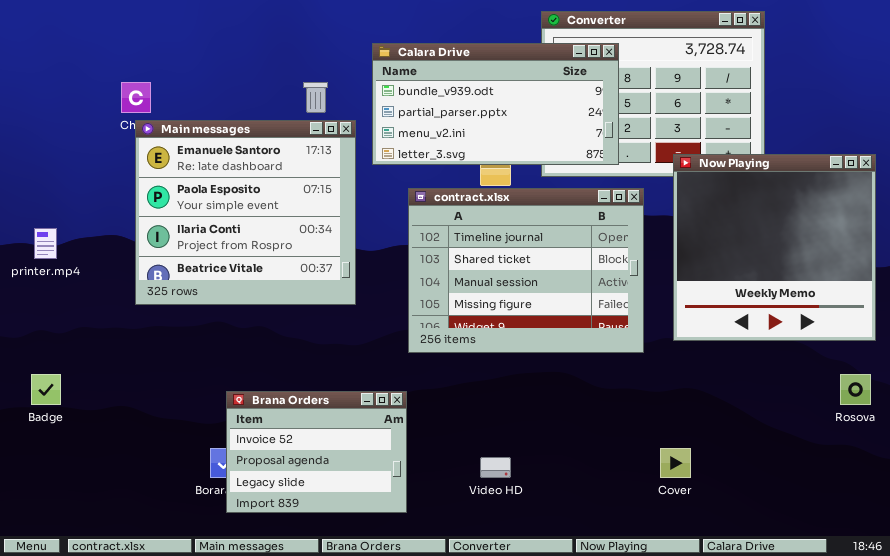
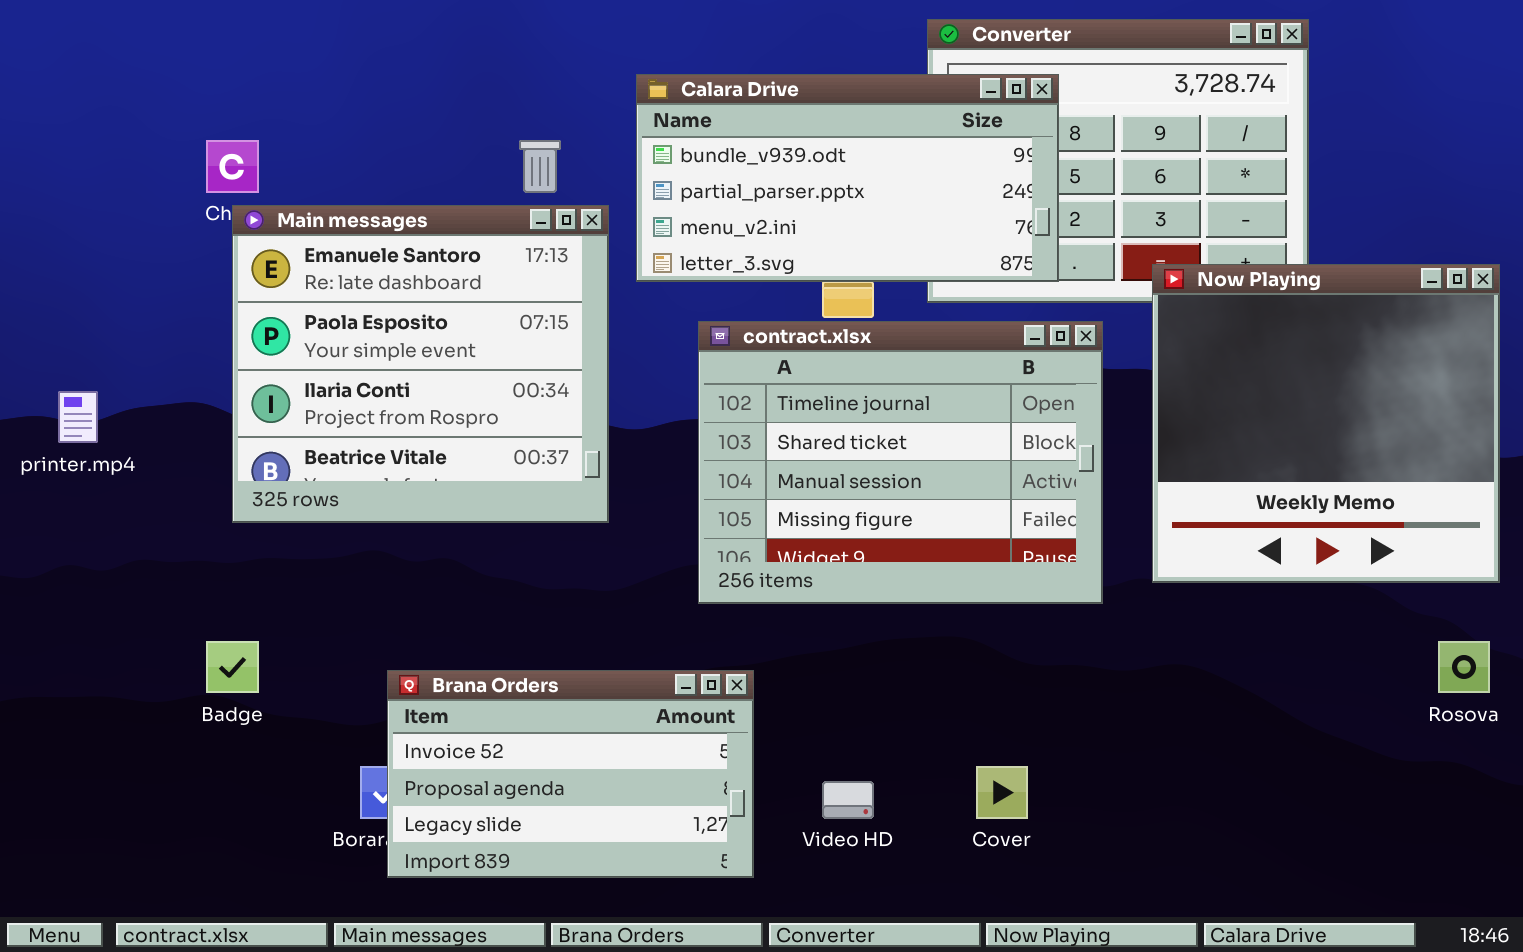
Badge: [31,374,61,405] -> [206,641,259,693], moved
Brana Orders: [226,391,407,513] -> [387,670,754,878], resized
Cover: [660,448,691,478] -> [976,766,1028,819], moved

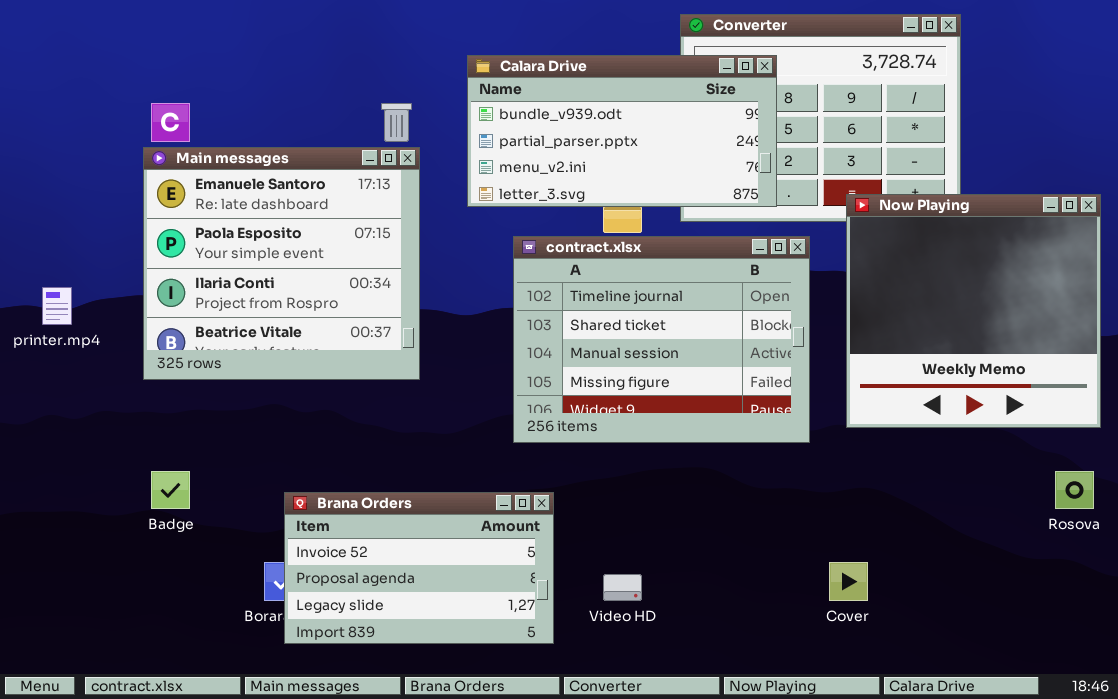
Main messages: [232,205,609,523] -> [143,147,420,380], moved
Cover: [976,766,1028,819] -> [829,562,868,601], moved

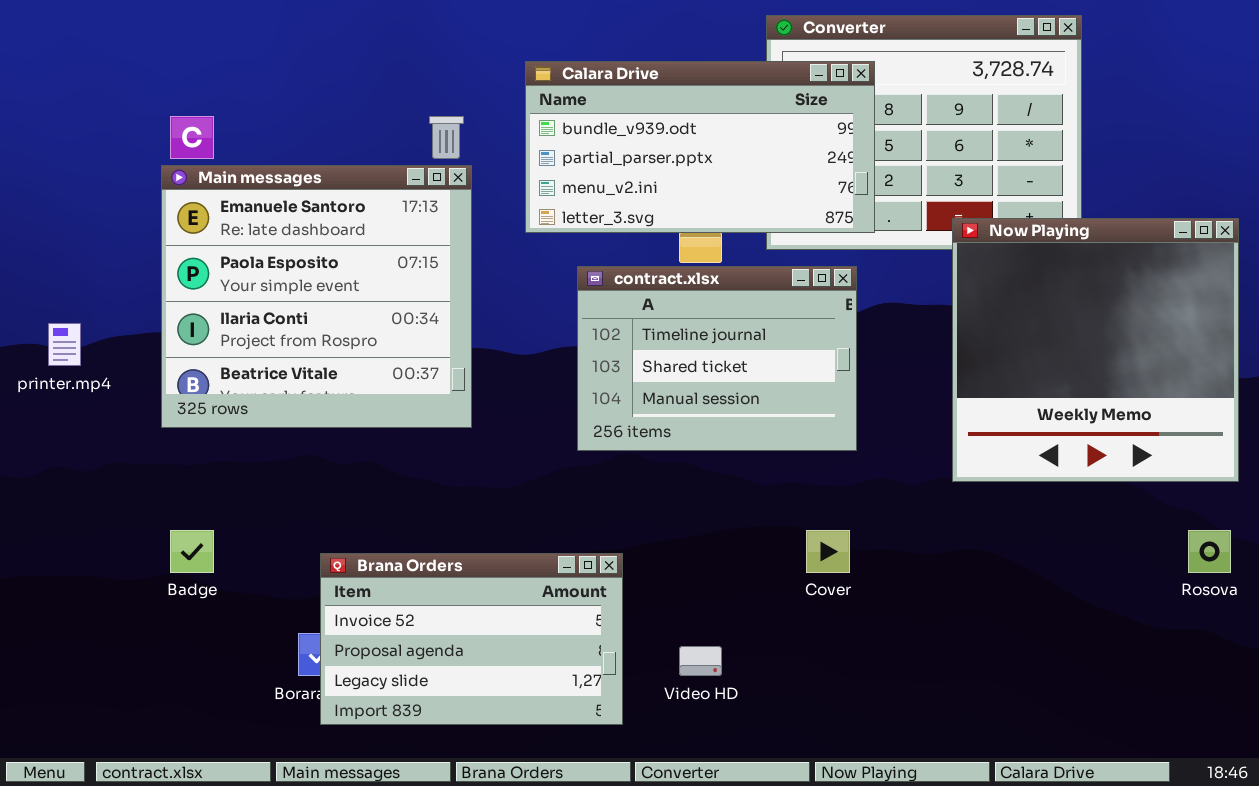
contract.xlsx: [513,236,810,443] -> [577,266,857,451], resized
Cover: [829,562,868,601] -> [806,530,850,573], moved

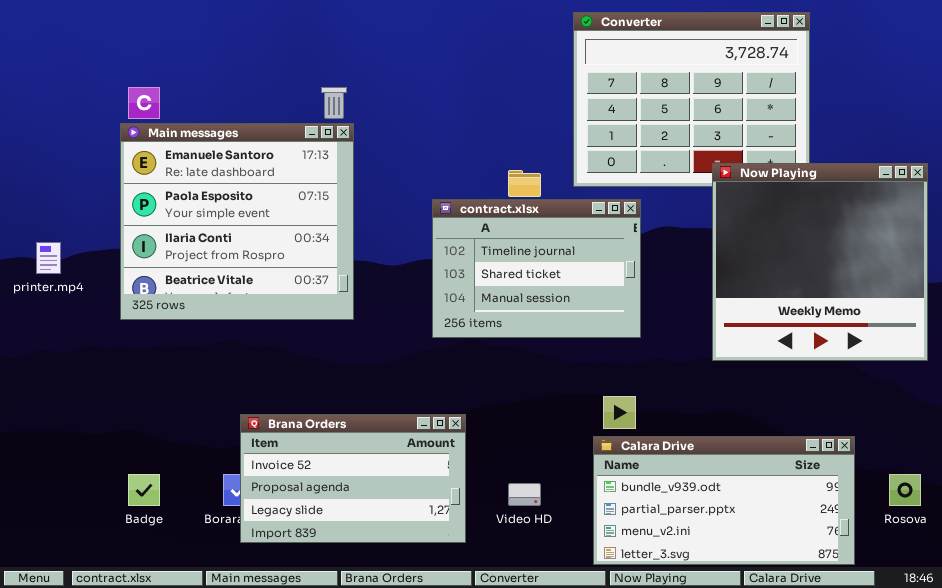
Calara Drive: [525,61,875,233] -> [593,436,855,565], moved
Badge: [170,530,214,573] -> [128,474,160,506], moved
Rosova: [1188,530,1231,573] -> [889,474,921,506], moved

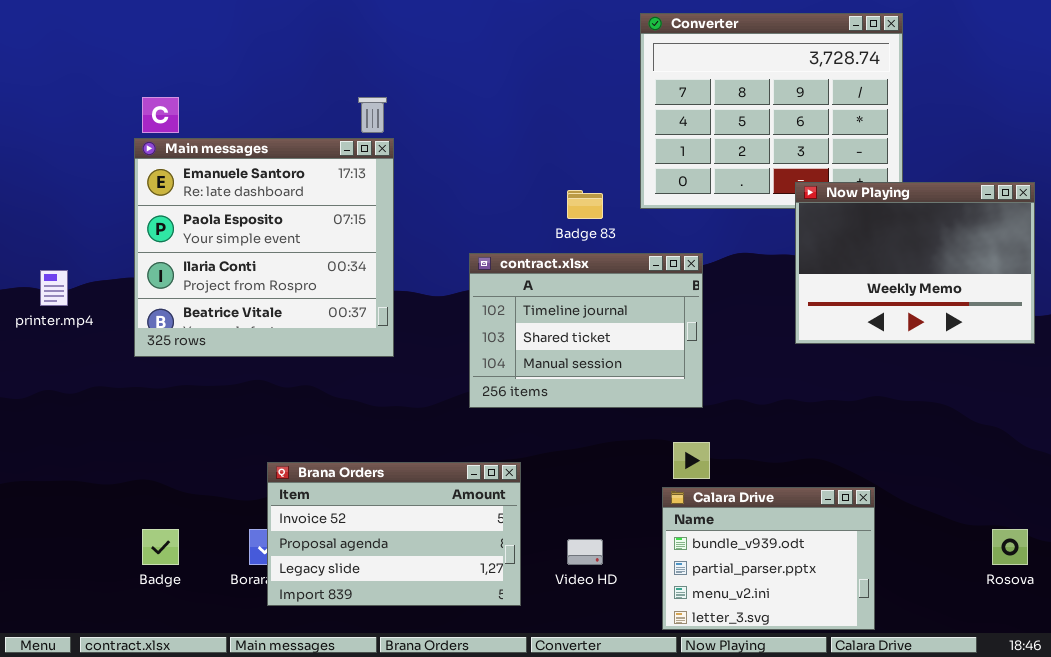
Now Playing: [712,163,928,361] -> [795,182,1035,344], resized
contract.xlsx: [432,199,641,338] -> [469,253,703,408], moved
Calara Drive: [593,436,855,565] -> [662,487,875,630], resized

